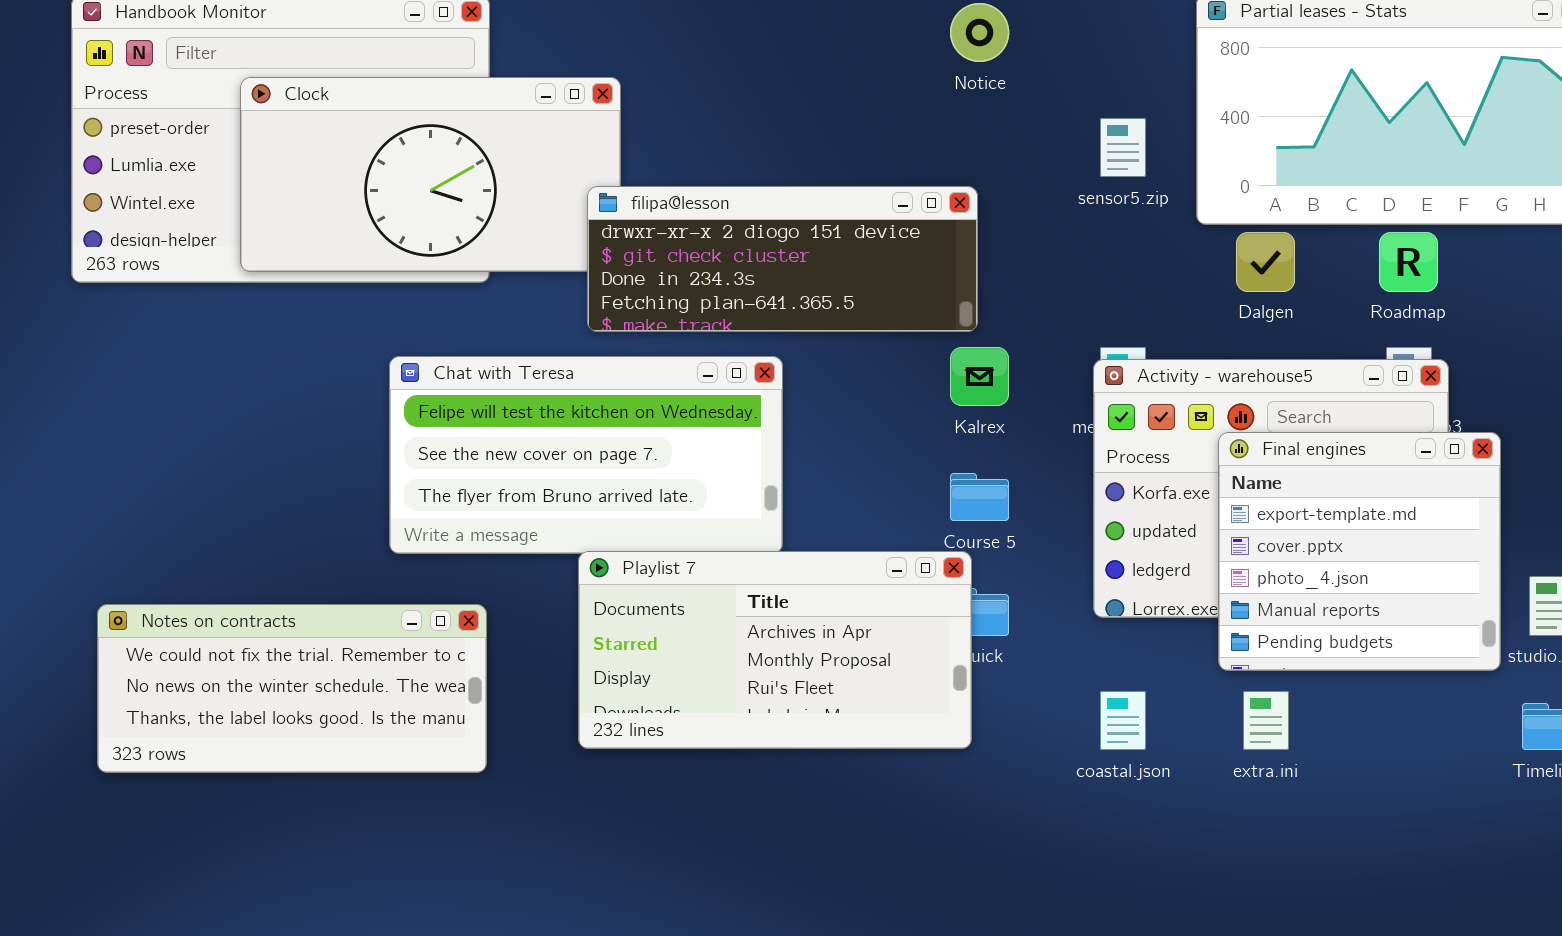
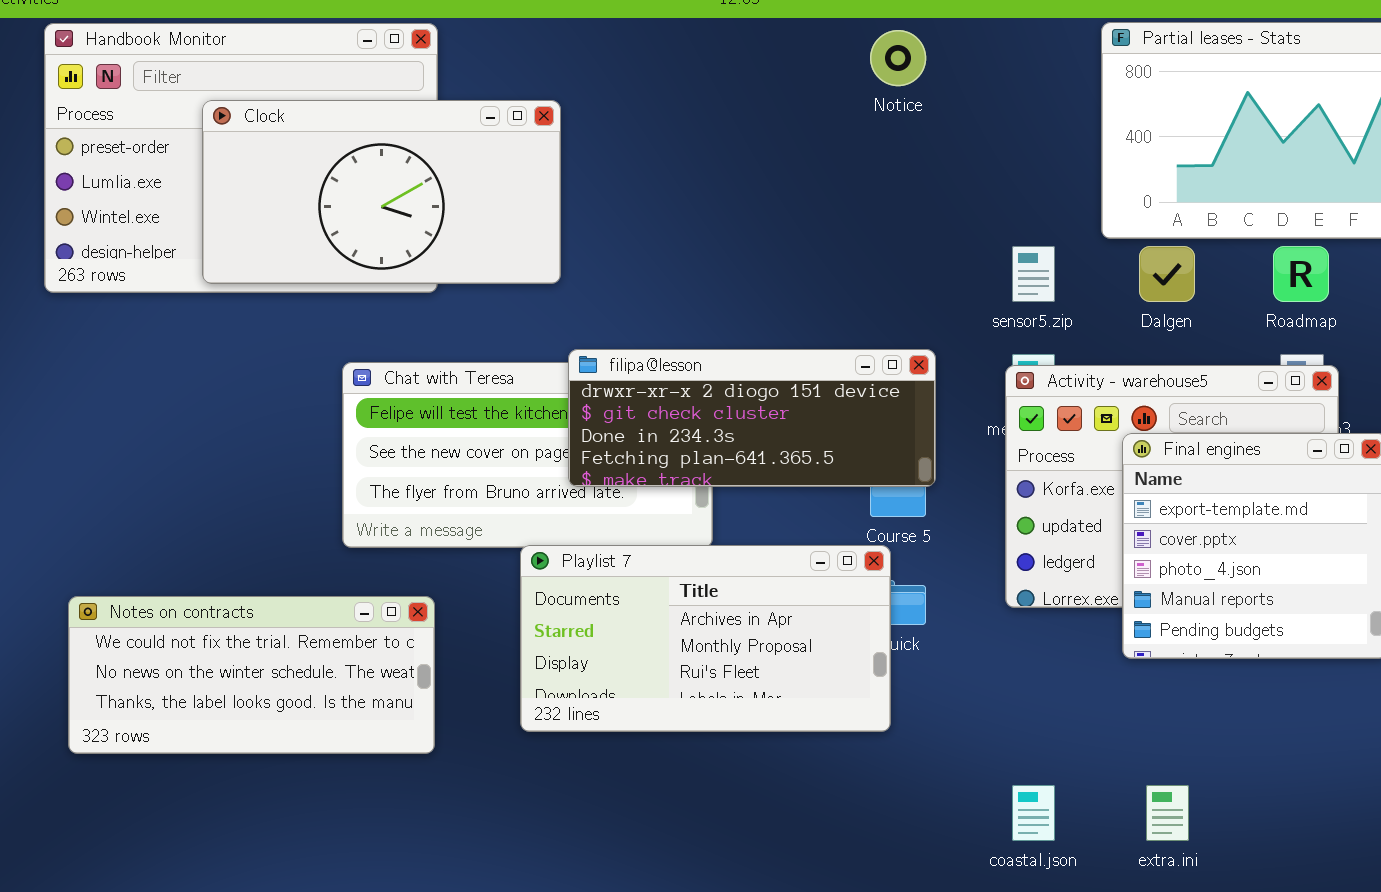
sensor5.zip: [1100,118,1146,177] -> [1012,246,1055,302], moved
filipa@lesson: [587,186,978,332] -> [568,349,936,487], moved
coastal.json: [1100,691,1146,750] -> [1012,785,1055,841], moved
extra.ini: [1243,691,1289,750] -> [1146,785,1189,841], moved

